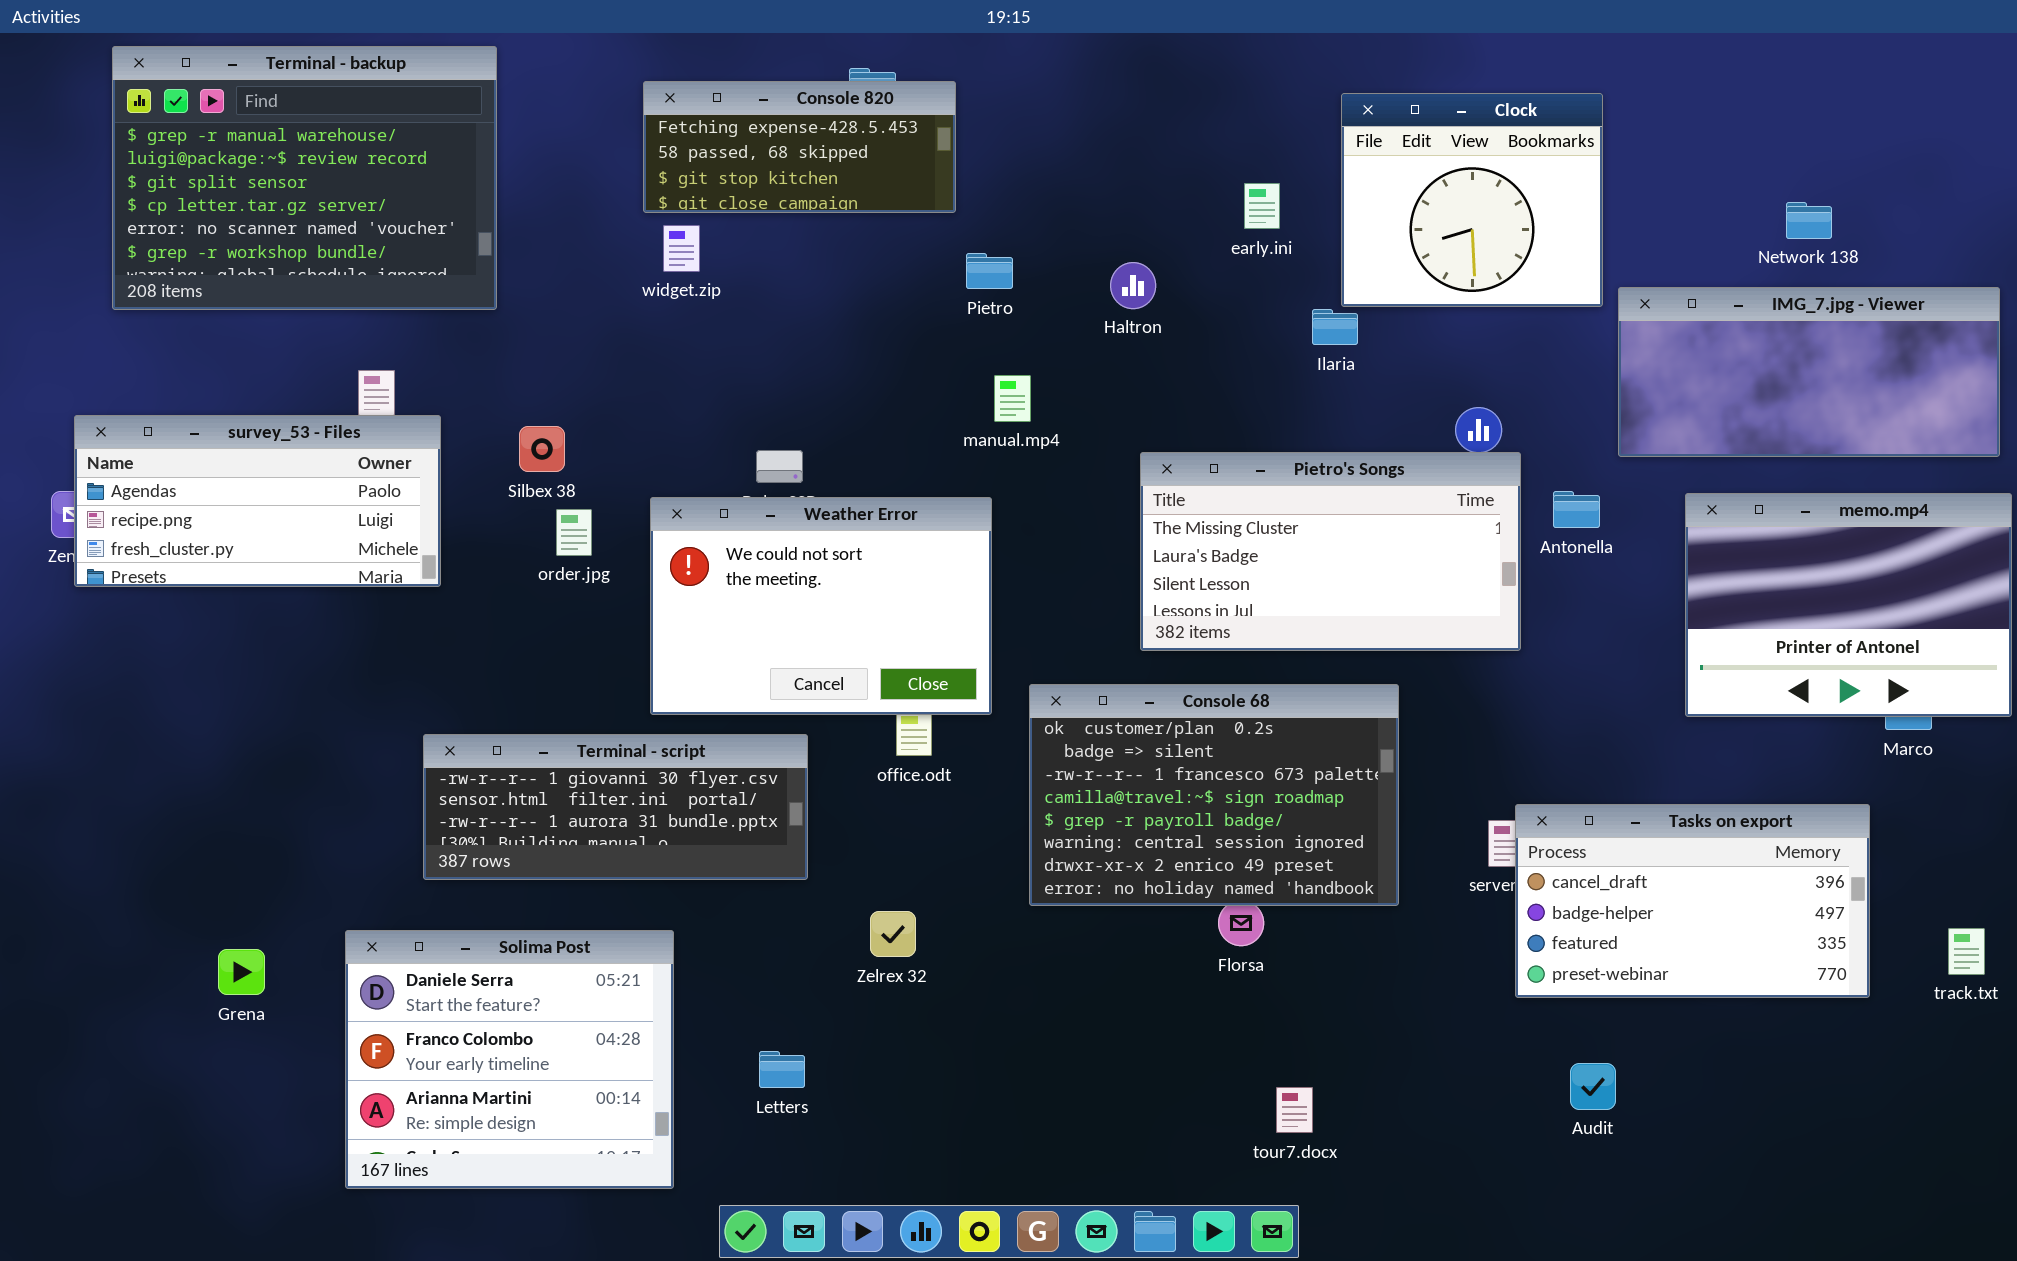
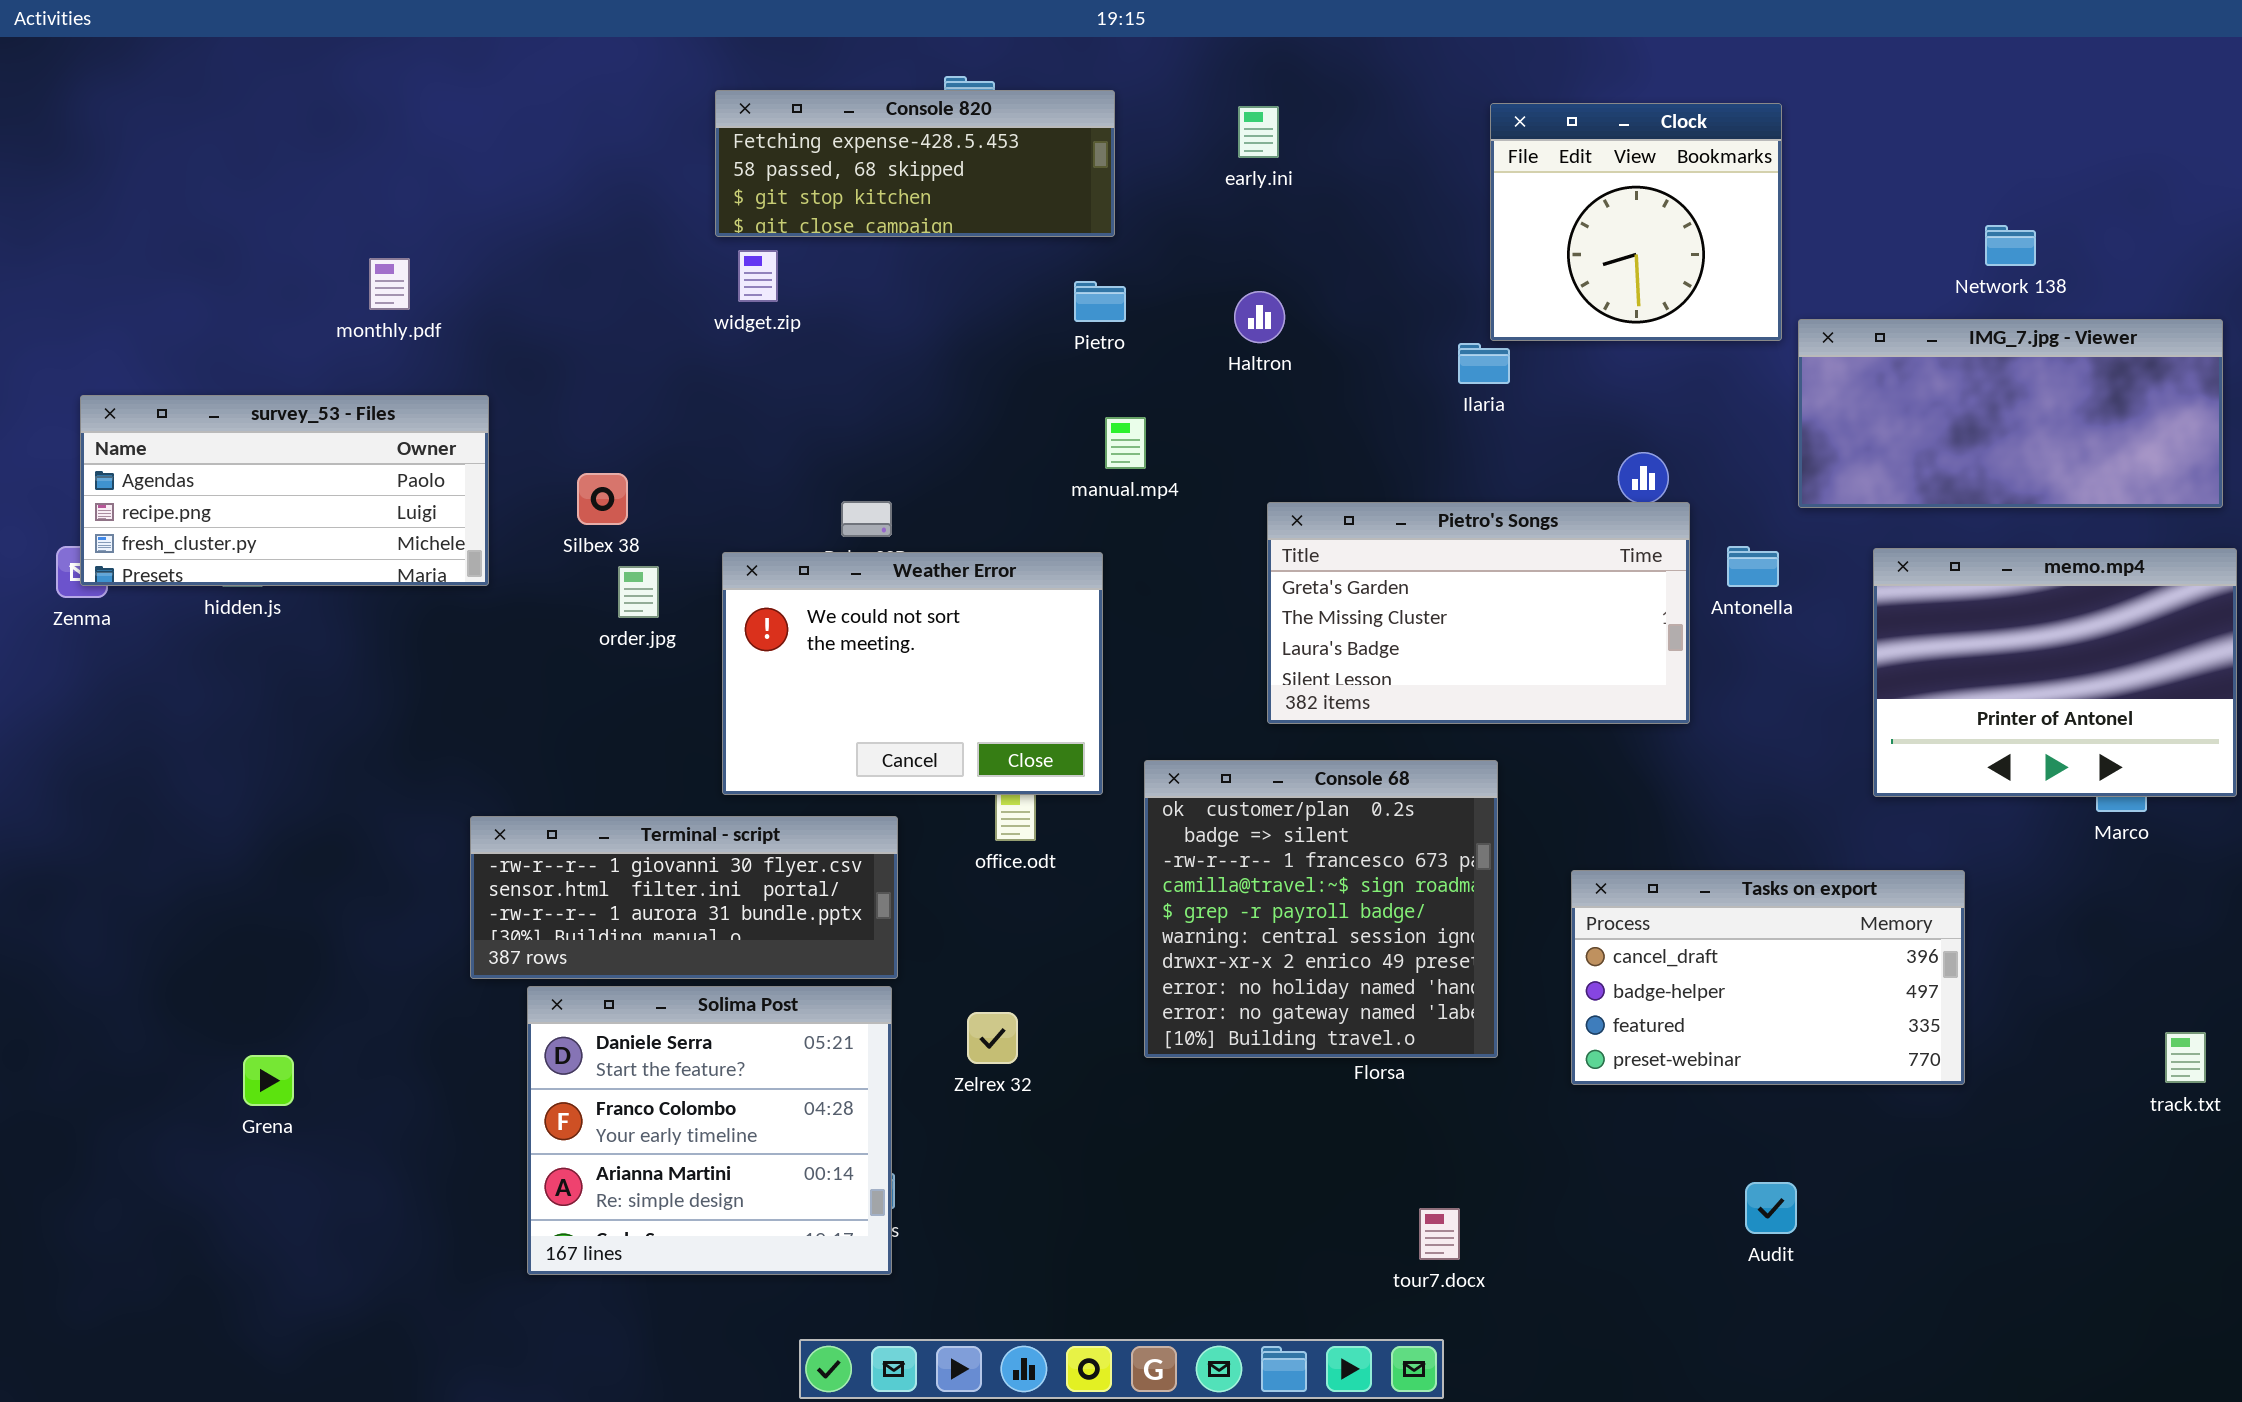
Terminal - backup: [112,46,497,310] -> none, closed
Console 820: [643,81,956,213] -> [715,90,1115,237], resized
early.ini: [1244,183,1280,229] -> [1238,106,1279,158], moved
survey_53 - Files: [74,415,441,587] -> [80,395,489,586], moved
Pietro's Songs: [1140,452,1521,651] -> [1267,502,1690,724], scrolled up 1 row
Console 68: [1029,684,1399,906] -> [1144,760,1498,1058], resized
Tasks on export: [1515,804,1870,998] -> [1571,870,1965,1085], moved
Solima Post: [345,930,674,1189] -> [527,986,892,1275], moved

